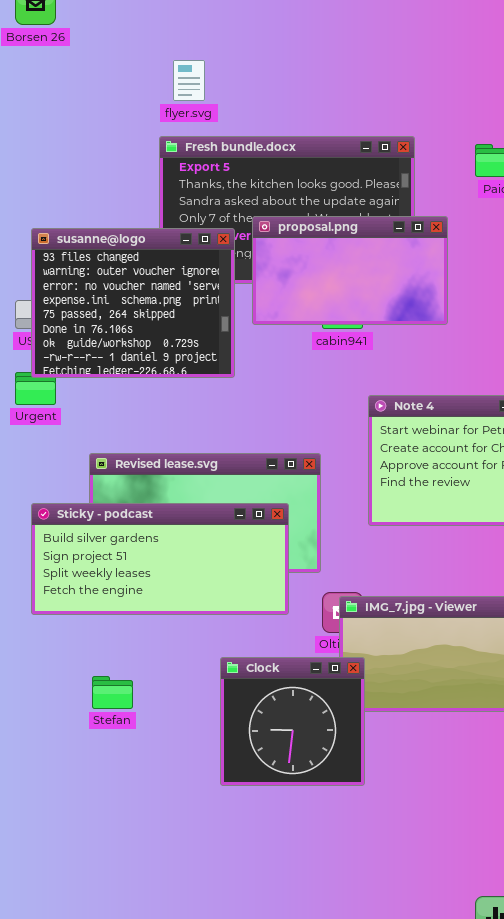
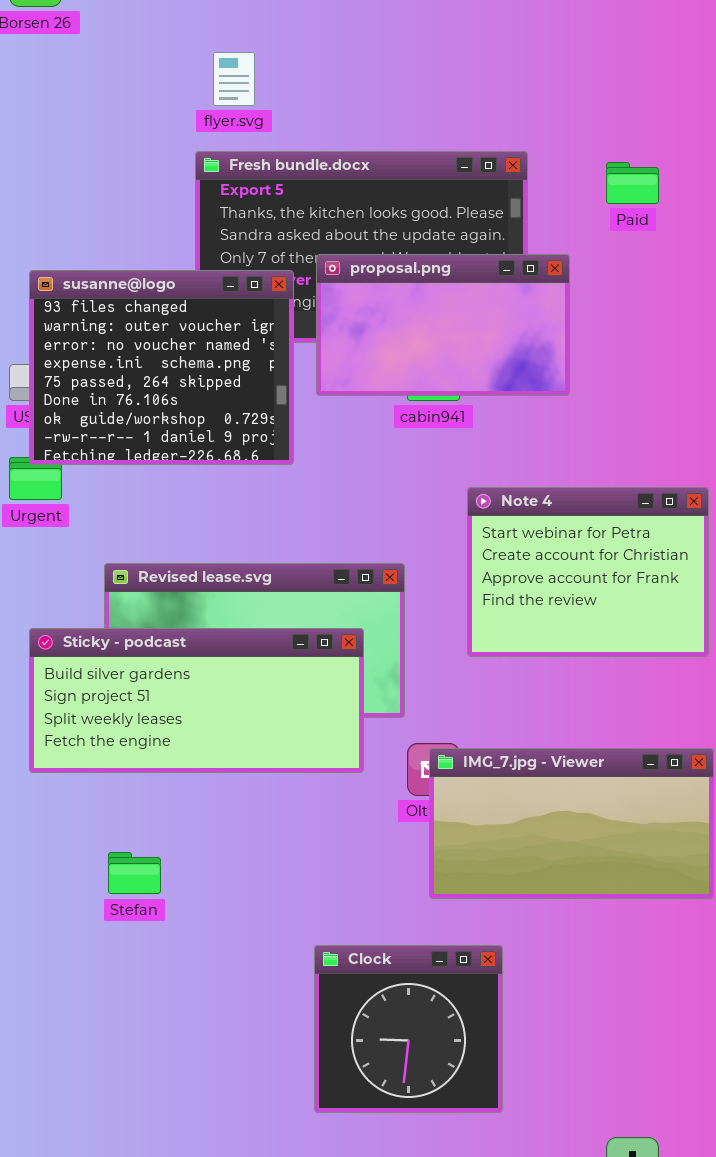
Clock: [220,657,365,786] -> [314,945,503,1113], moved

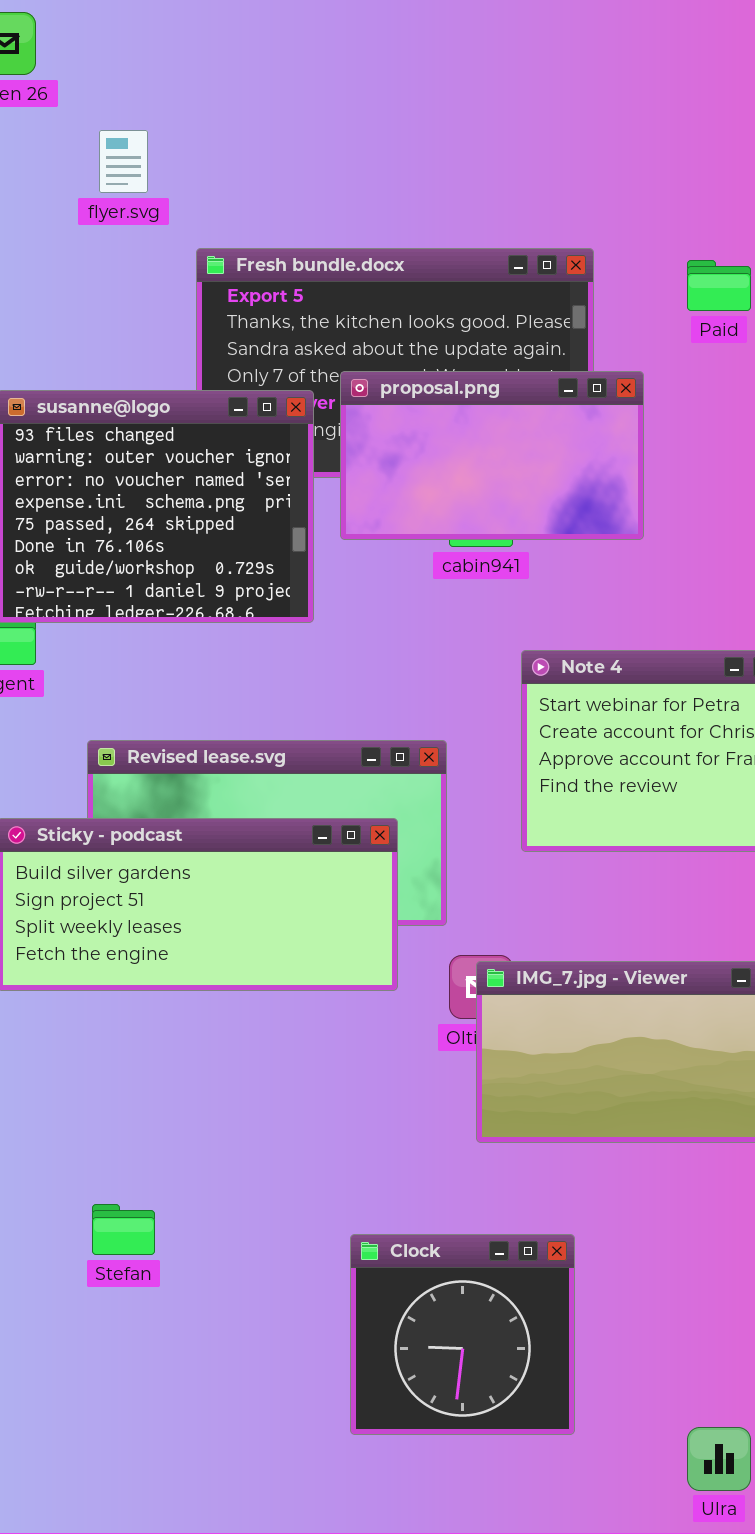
flyer.svg: [213,52,255,106] -> [99,130,148,193], moved
Stefan: [108,852,161,894] -> [92,1204,155,1255], moved
Clock: [314,945,503,1113] -> [350,1234,575,1435], moved

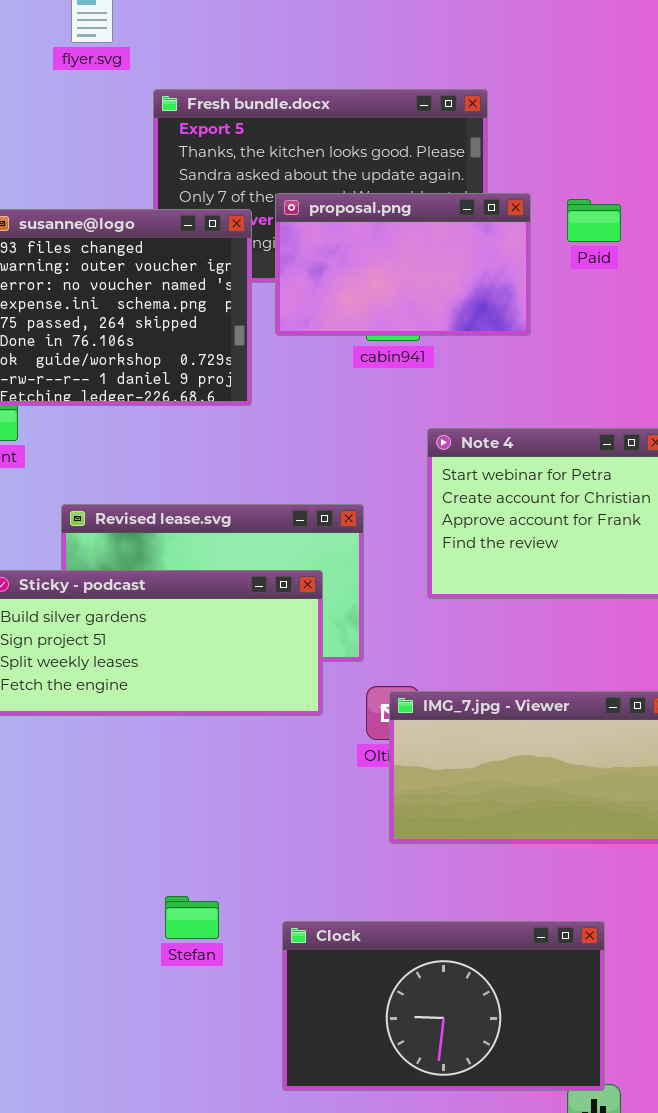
Paid: [687,260,751,311] -> [567,199,621,242], moved
Stefan: [92,1204,155,1255] -> [165,896,219,939], moved
Clock: [350,1234,575,1435] -> [282,921,605,1091], resized

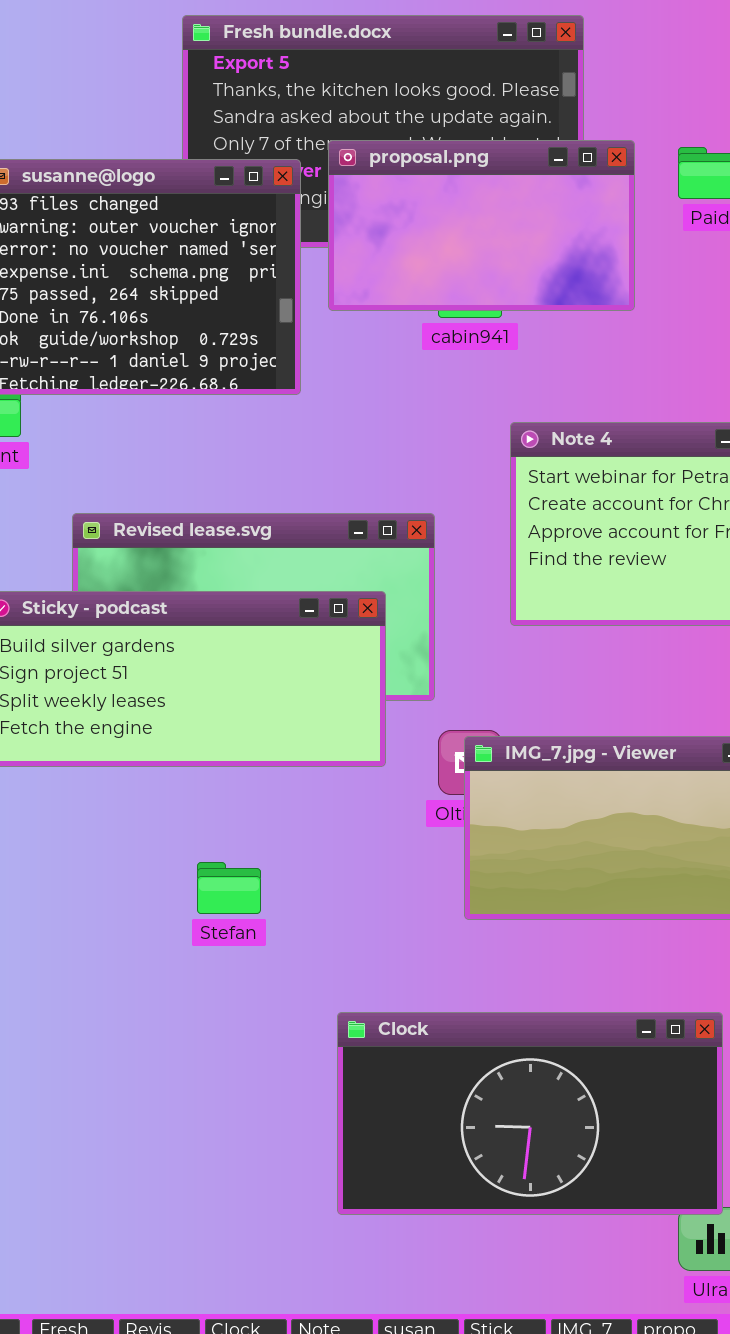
Stefan: [165,896,219,939] -> [197,862,261,914], moved

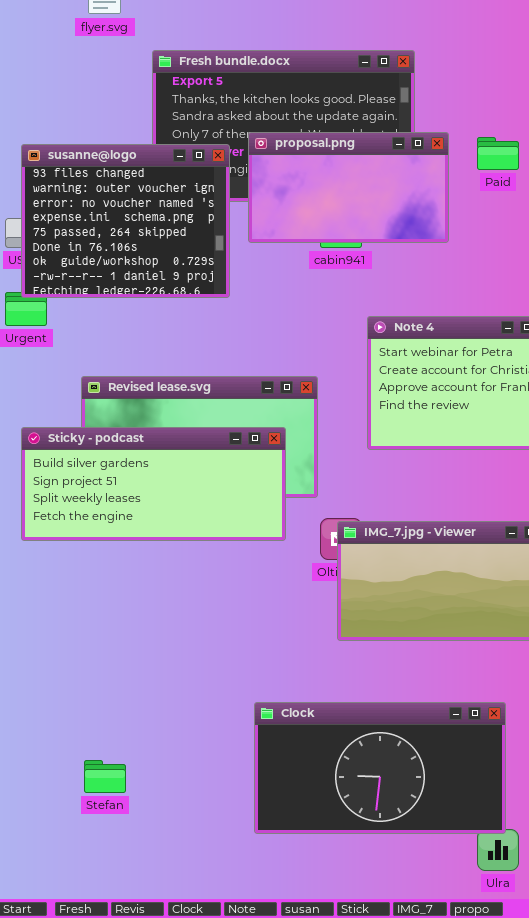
Stefan: [197,862,261,914] -> [84,760,126,793], moved

